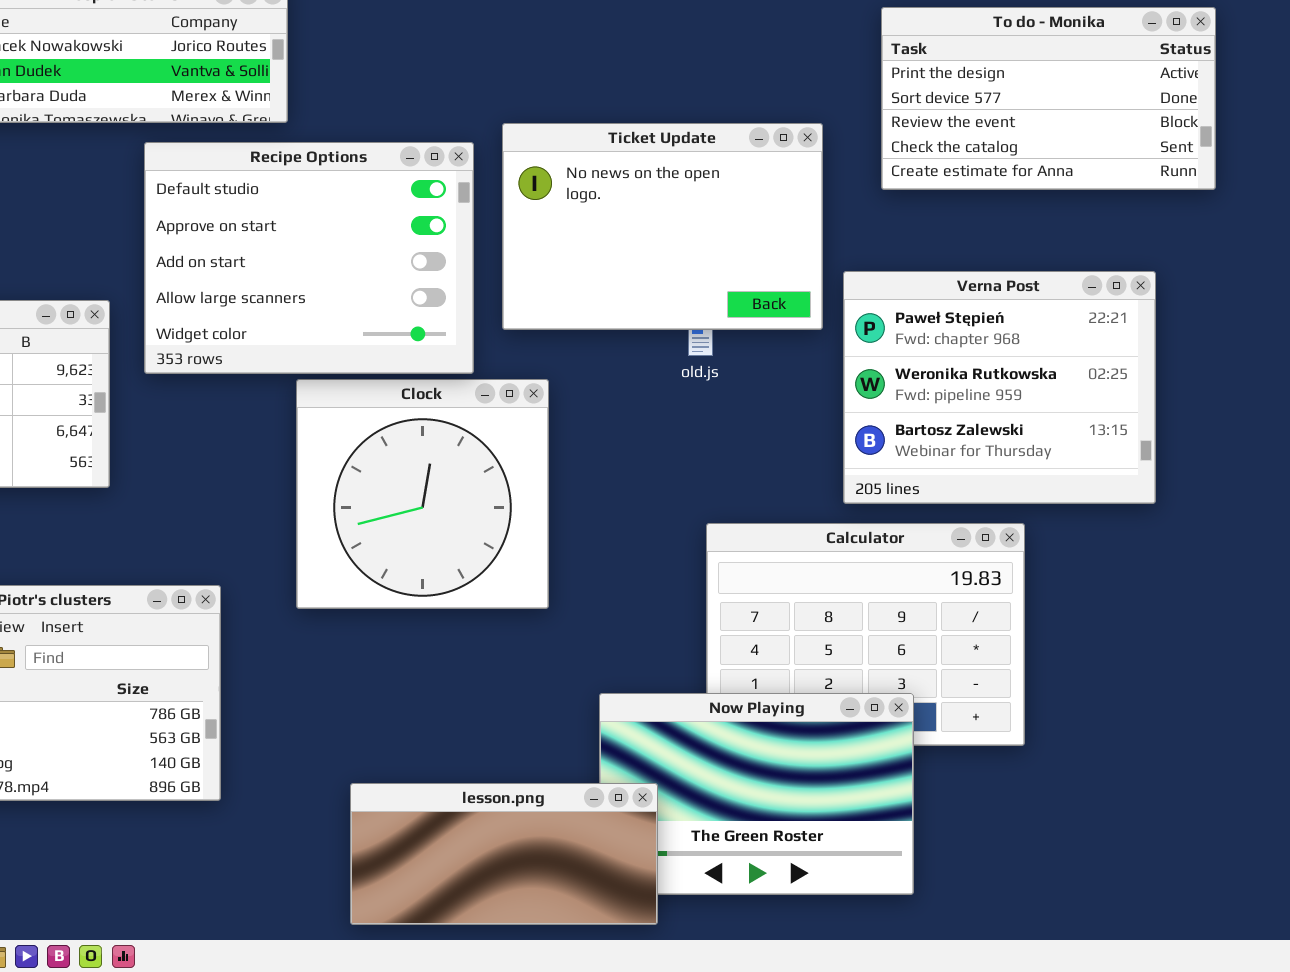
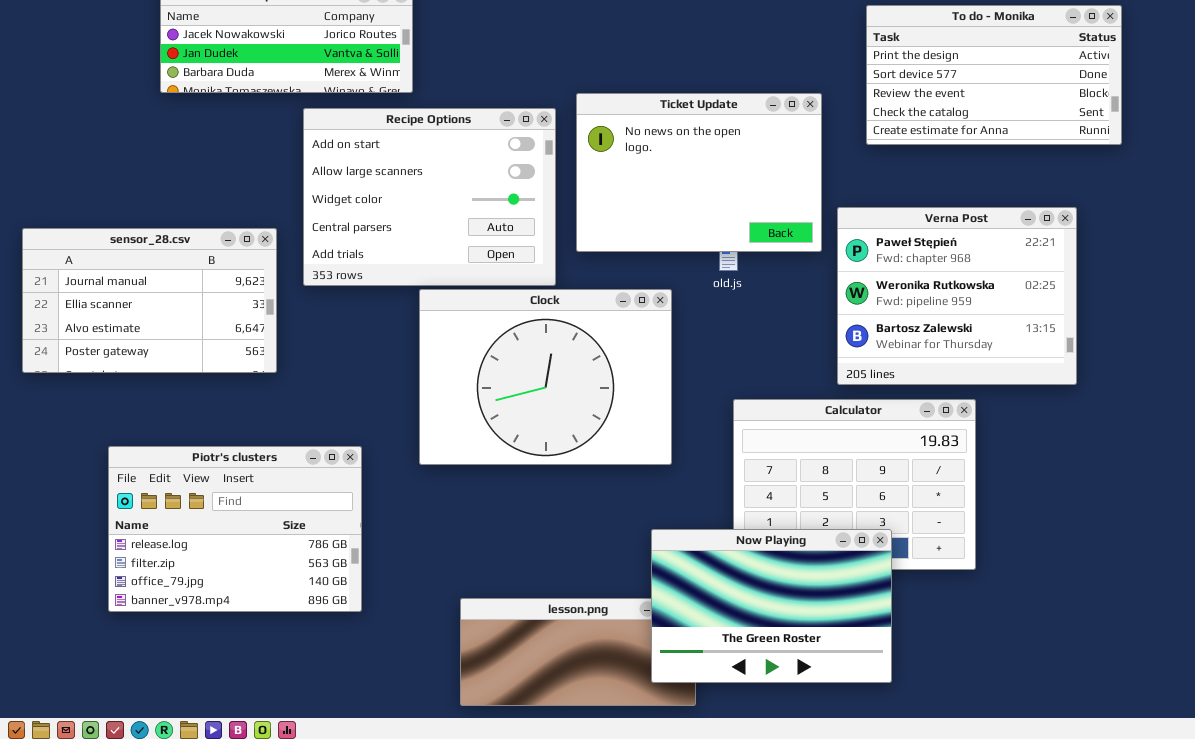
Recipe Options: [144,142,474,374] -> [303,108,556,286], scrolled down 2 rows
Clock: [296,379,549,609] -> [419,289,672,465], resized
Now Playing: [599,693,914,895] -> [651,529,892,683], raised

